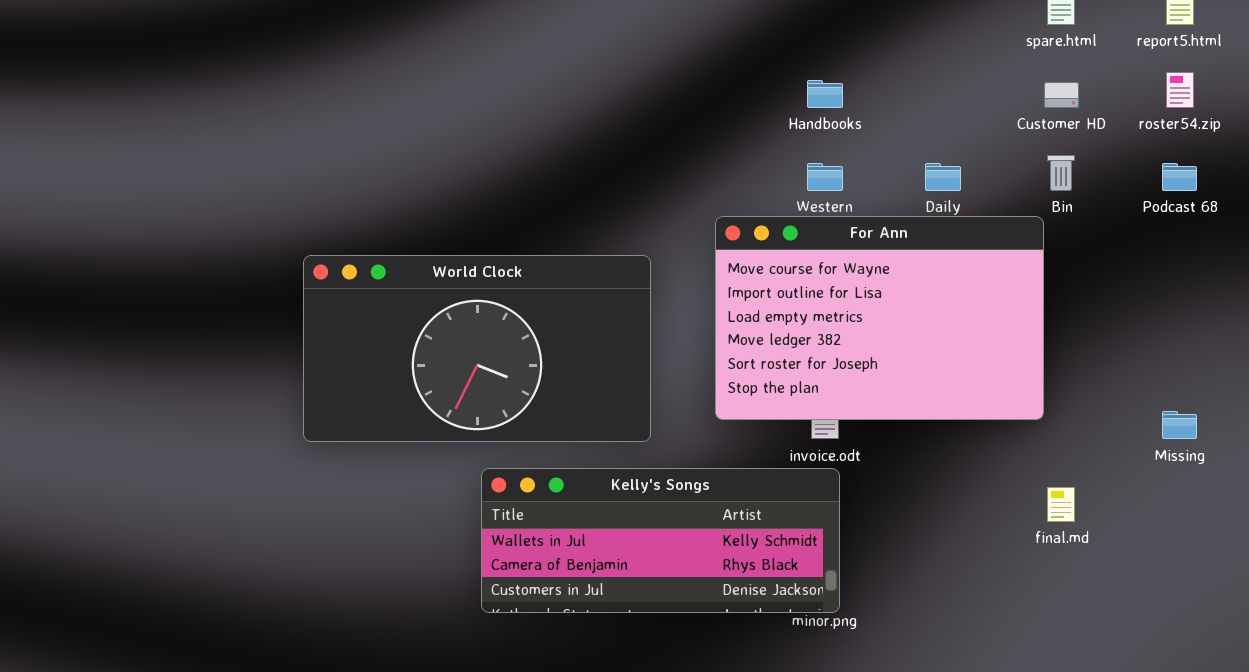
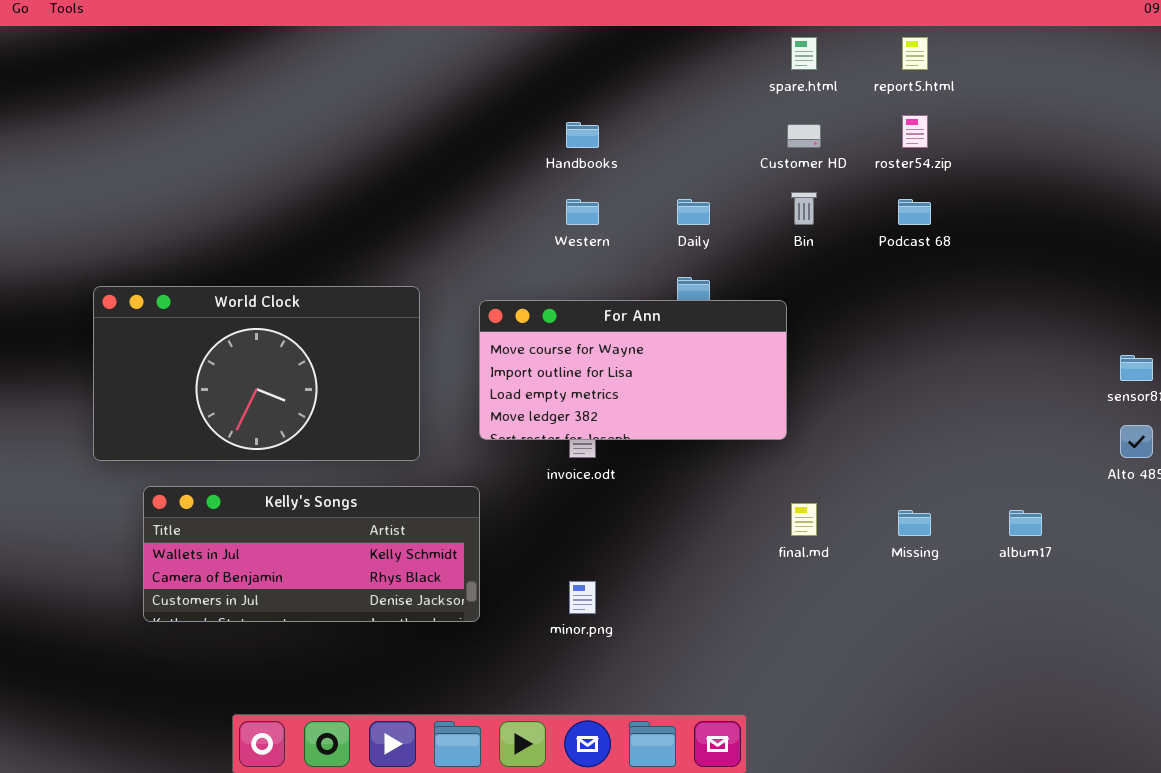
For Ann: [715,216,1044,420] -> [479,300,787,440], resized
Missing: [1162,411,1197,439] -> [898,510,931,536], moved
Kelly's Songs: [481,468,840,613] -> [143,486,480,622], moved

